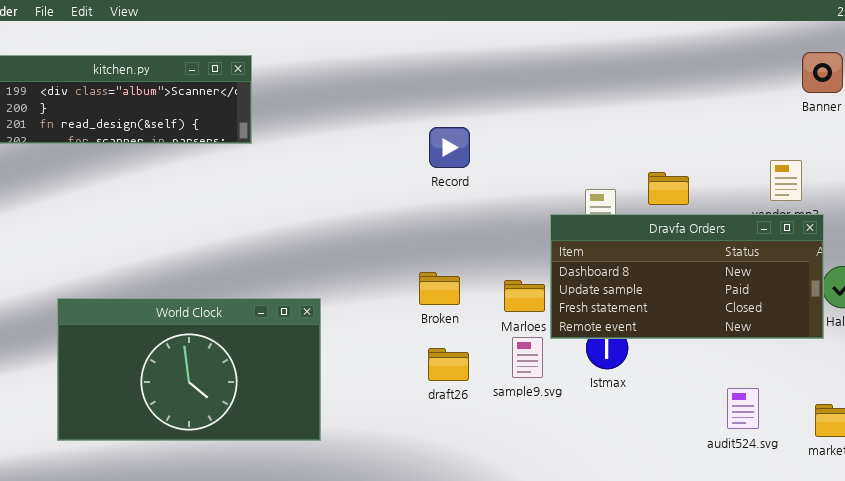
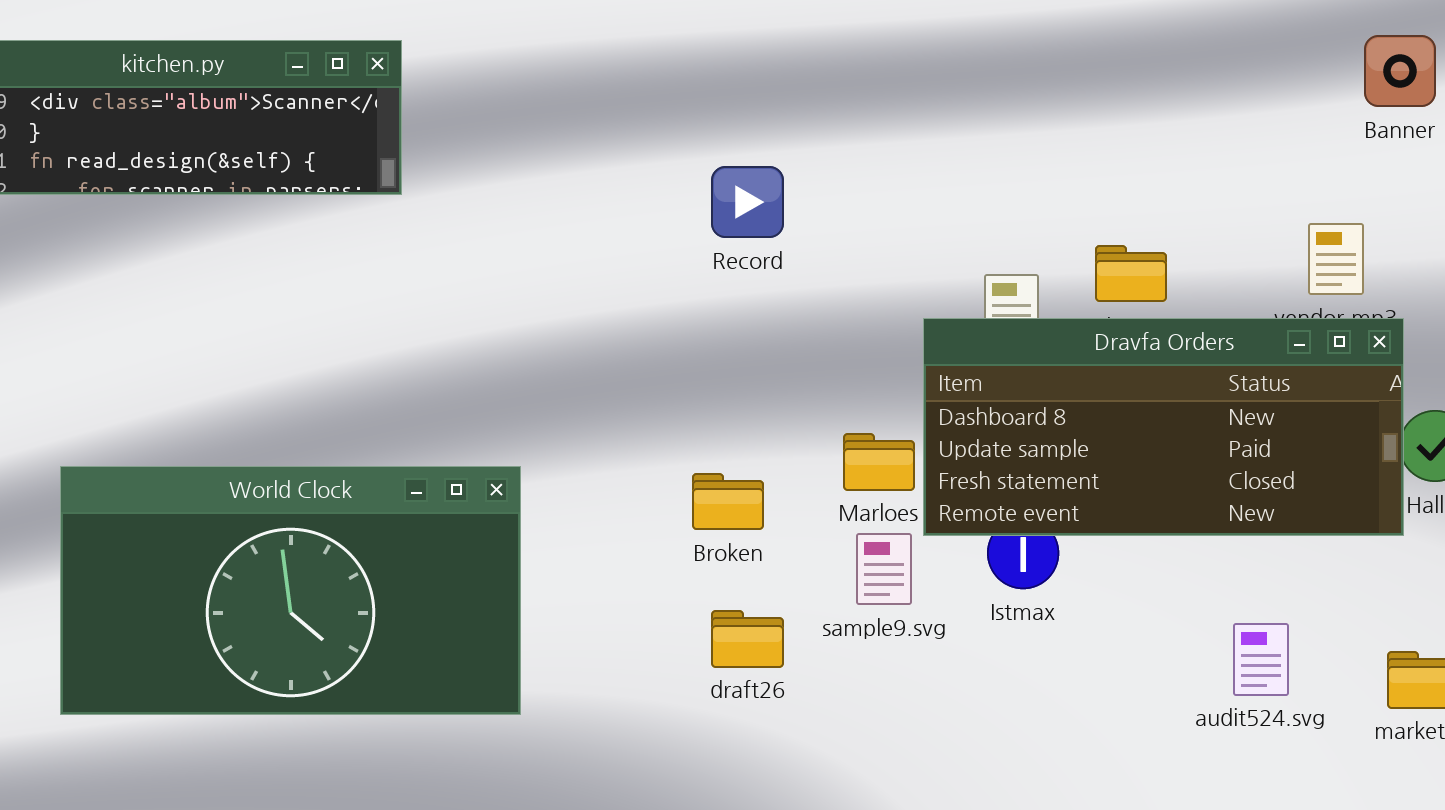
Broken: [419,272,460,305] -> [692,473,764,530], moved
draft26: [428,348,469,381] -> [711,610,784,668], moved

